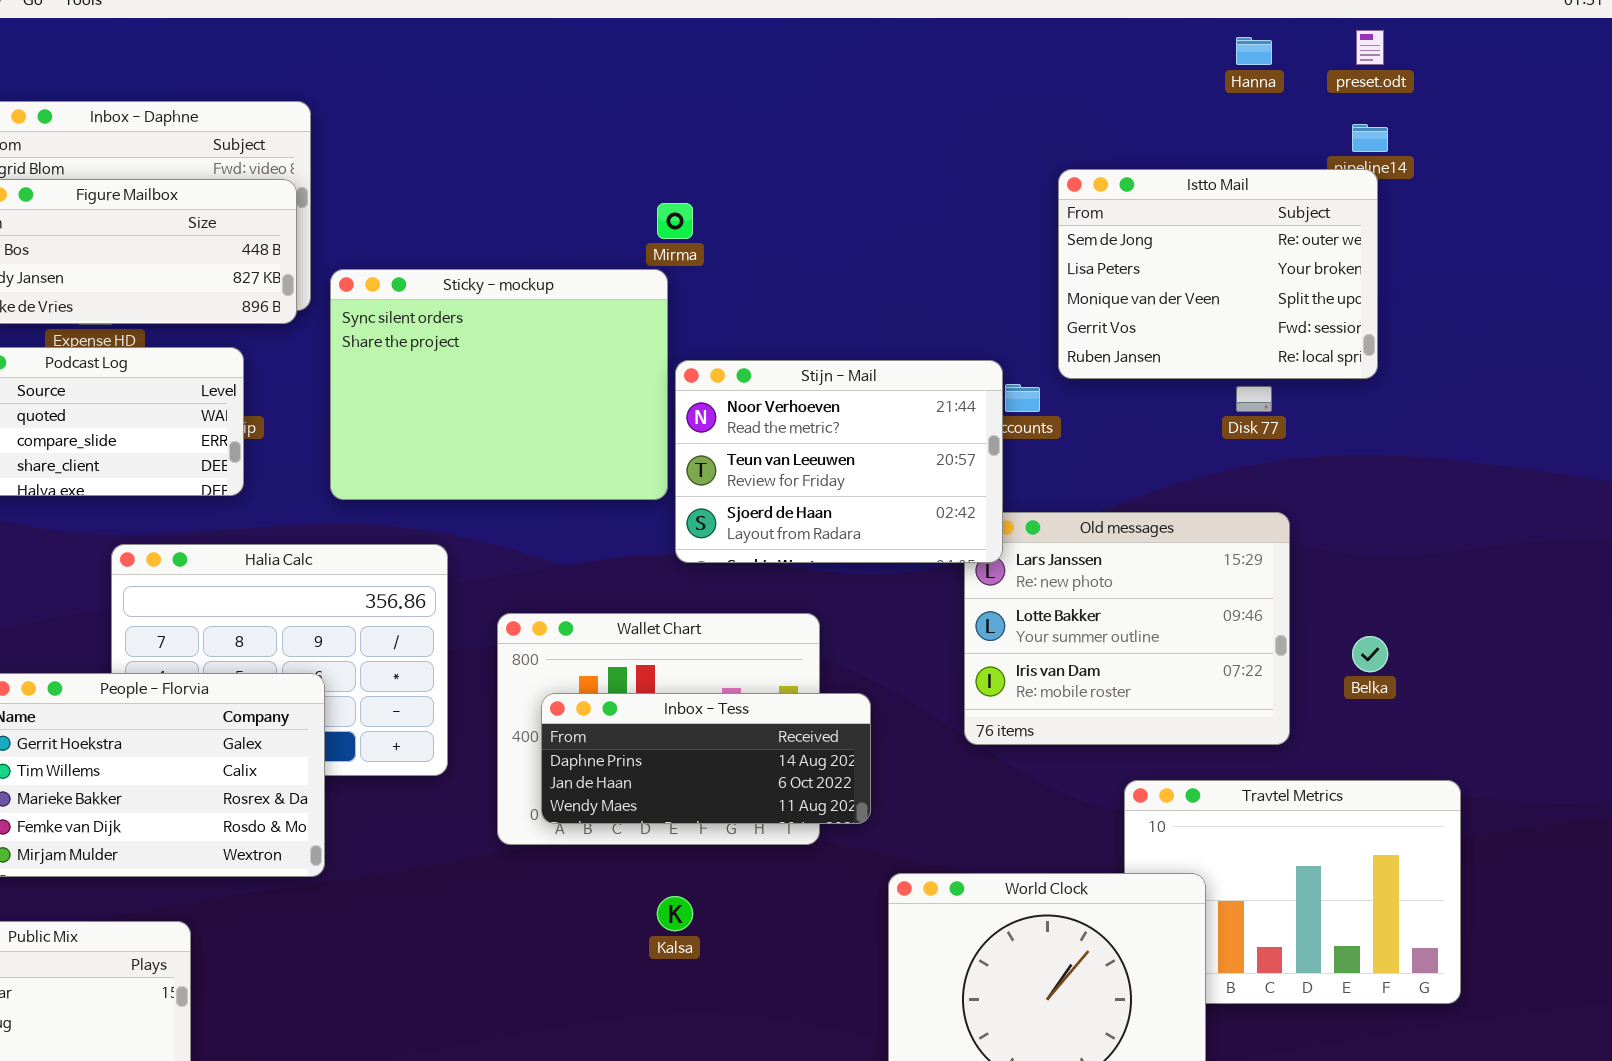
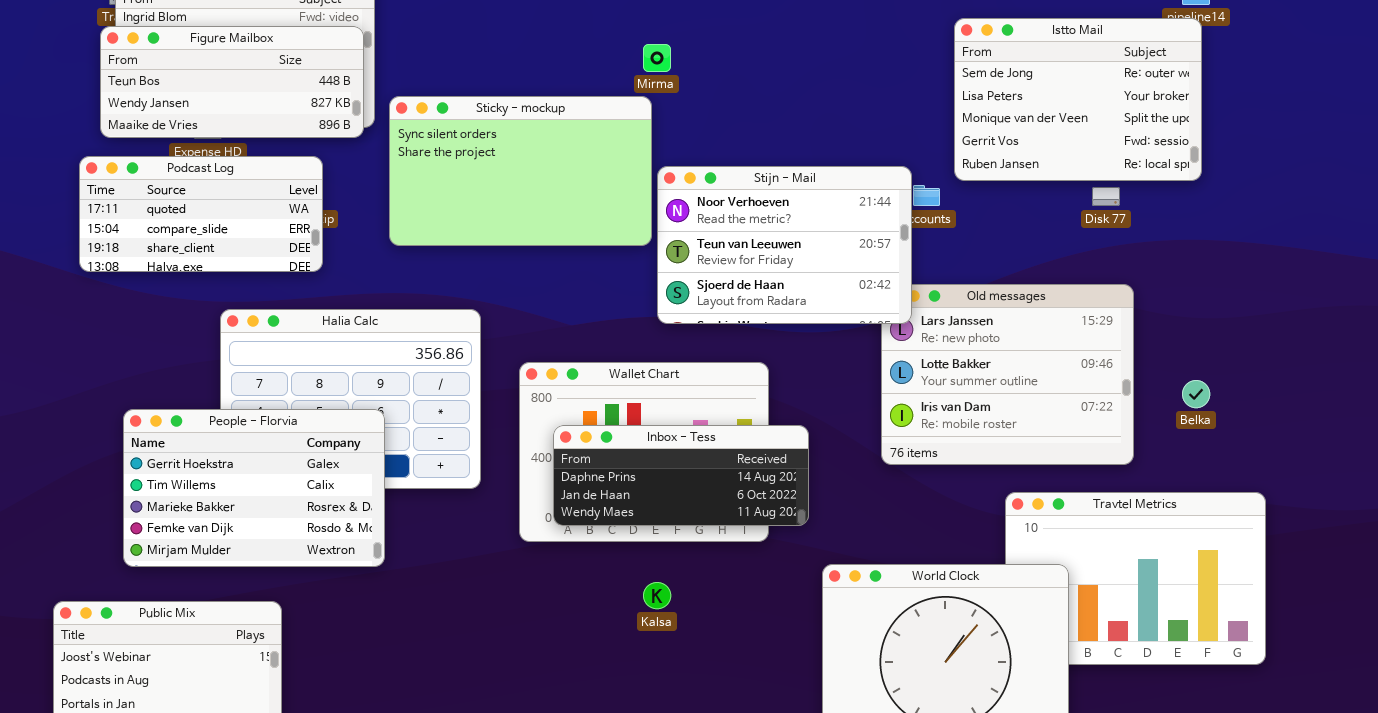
Sticky - mockup: [330,269,668,500] -> [389,96,652,246], resized

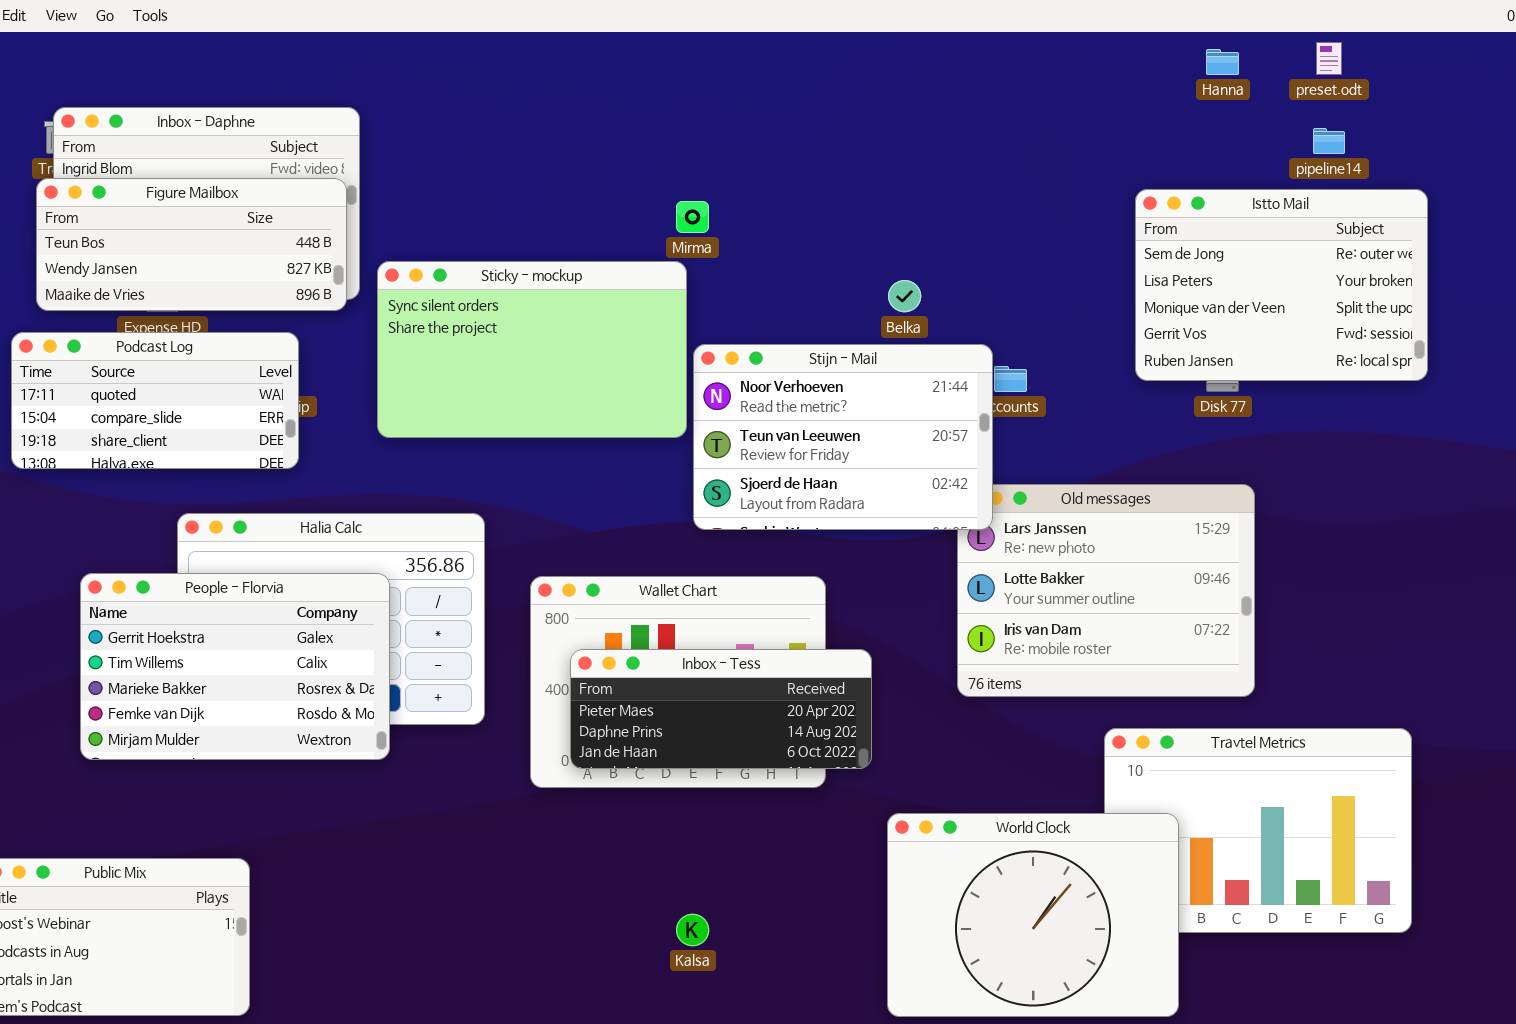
Istto Mail: [954,18,1202,181] -> [1135,189,1428,381], moved
Belka: [1182,380,1210,408] -> [888,280,921,312], moved
People - Florvia: [123,409,385,567] -> [80,573,390,760], moved
Inbox - Tess: [553,425,809,526] -> [570,649,872,769], scrolled up 1 row
Kalsa: [643,582,671,609] -> [676,914,709,946], moved

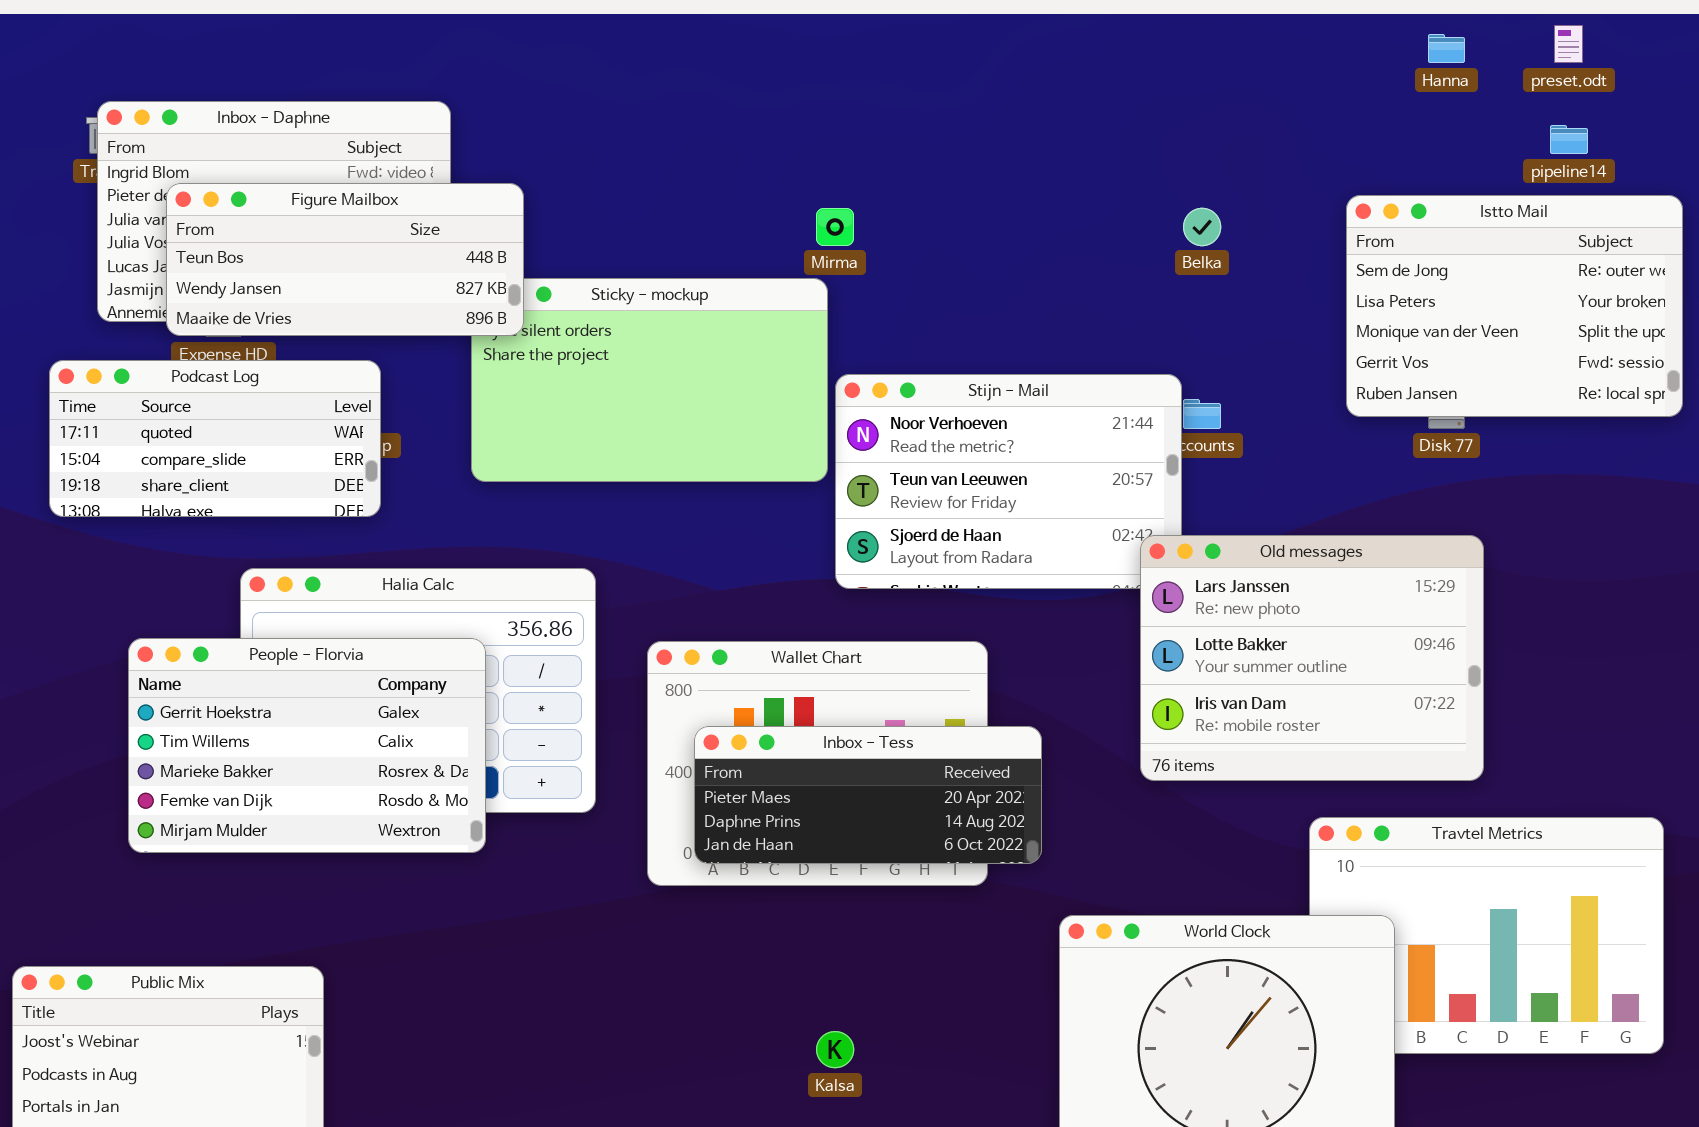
Figure Mailbox: [36,178,347,311] -> [166,183,524,336], moved
Belka: [888,280,921,312] -> [1183,208,1221,246], moved
Old messages: [957,484,1255,697] -> [1140,535,1484,781], raised

